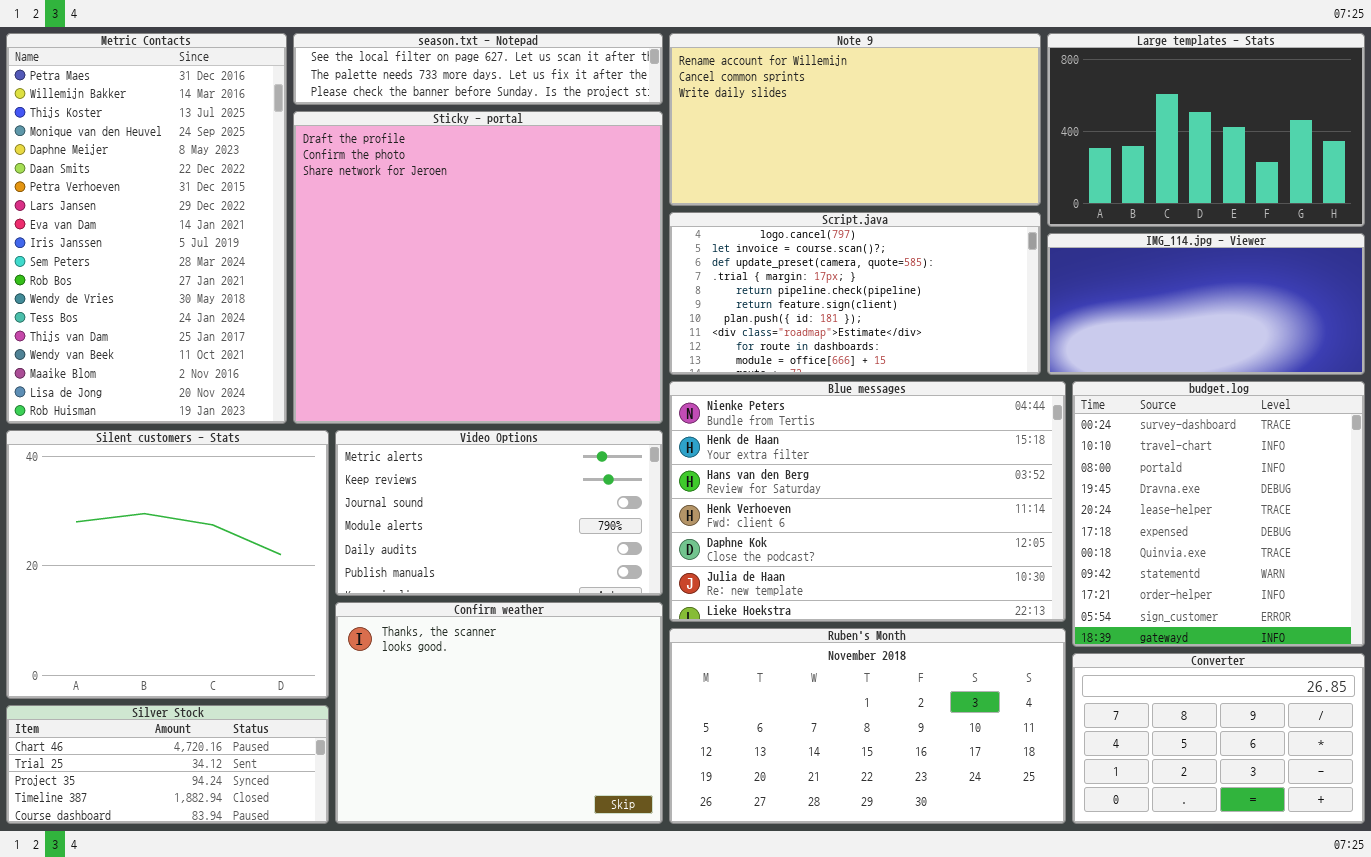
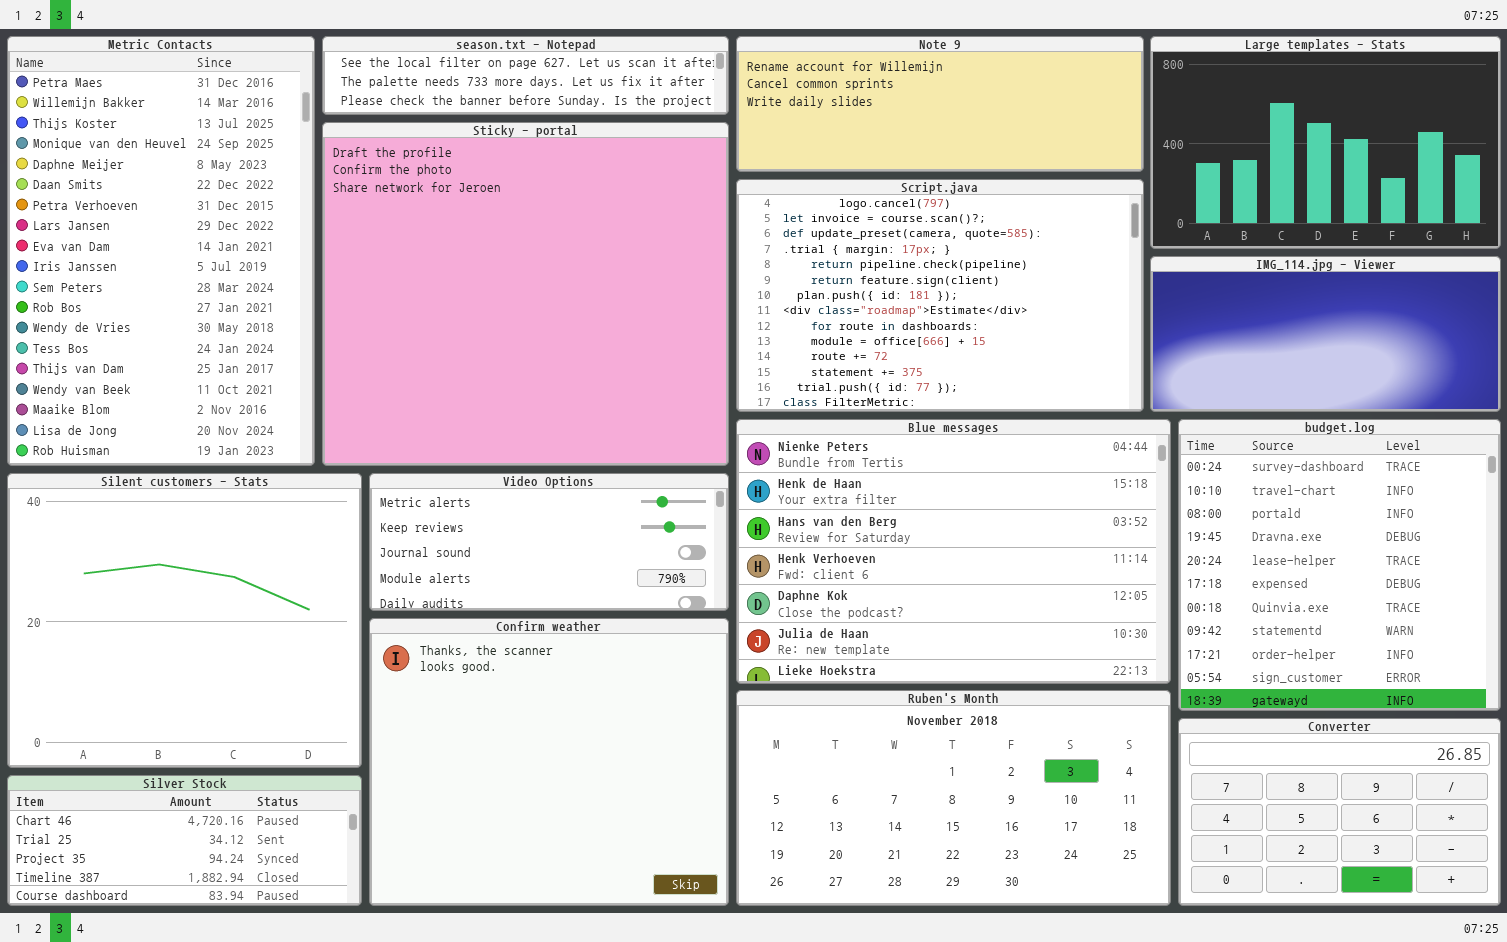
Note 9: [669,33,1041,206] -> [736,36,1144,172], resized
Script.java: [669,212,1041,375] -> [736,179,1144,412], resized
Video Options: [335,430,663,596] -> [369,473,729,611], resized
Confirm weather: [335,602,663,824] -> [369,618,729,906], resized

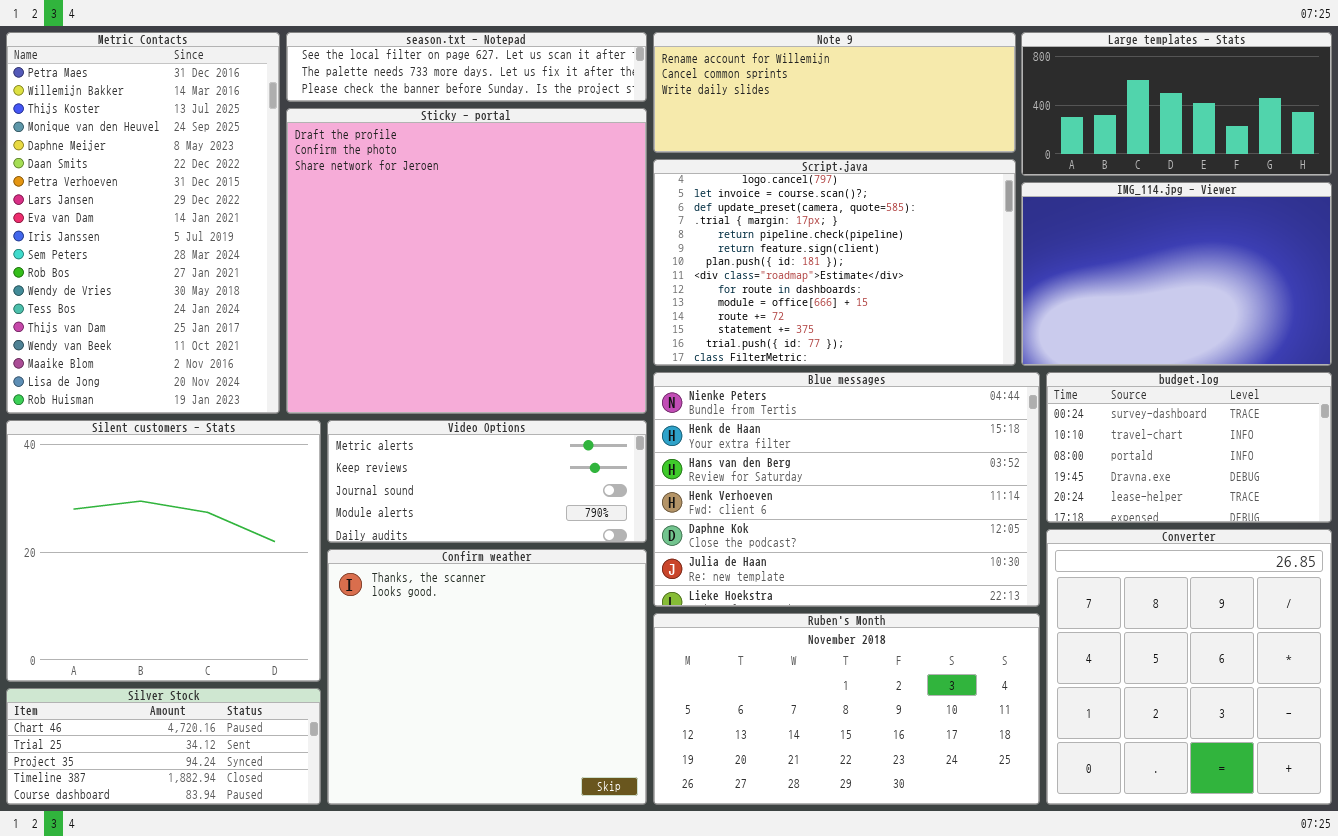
Large templates - Stats: [1150,36,1501,249] -> [1021,32,1332,176], resized
IMG_114.jpg - Viewer: [1150,256,1501,412] -> [1021,182,1332,366], resized
budget.log: [1178,419,1501,711] -> [1046,372,1332,523], resized
Converter: [1178,718,1501,906] -> [1046,529,1332,805], resized

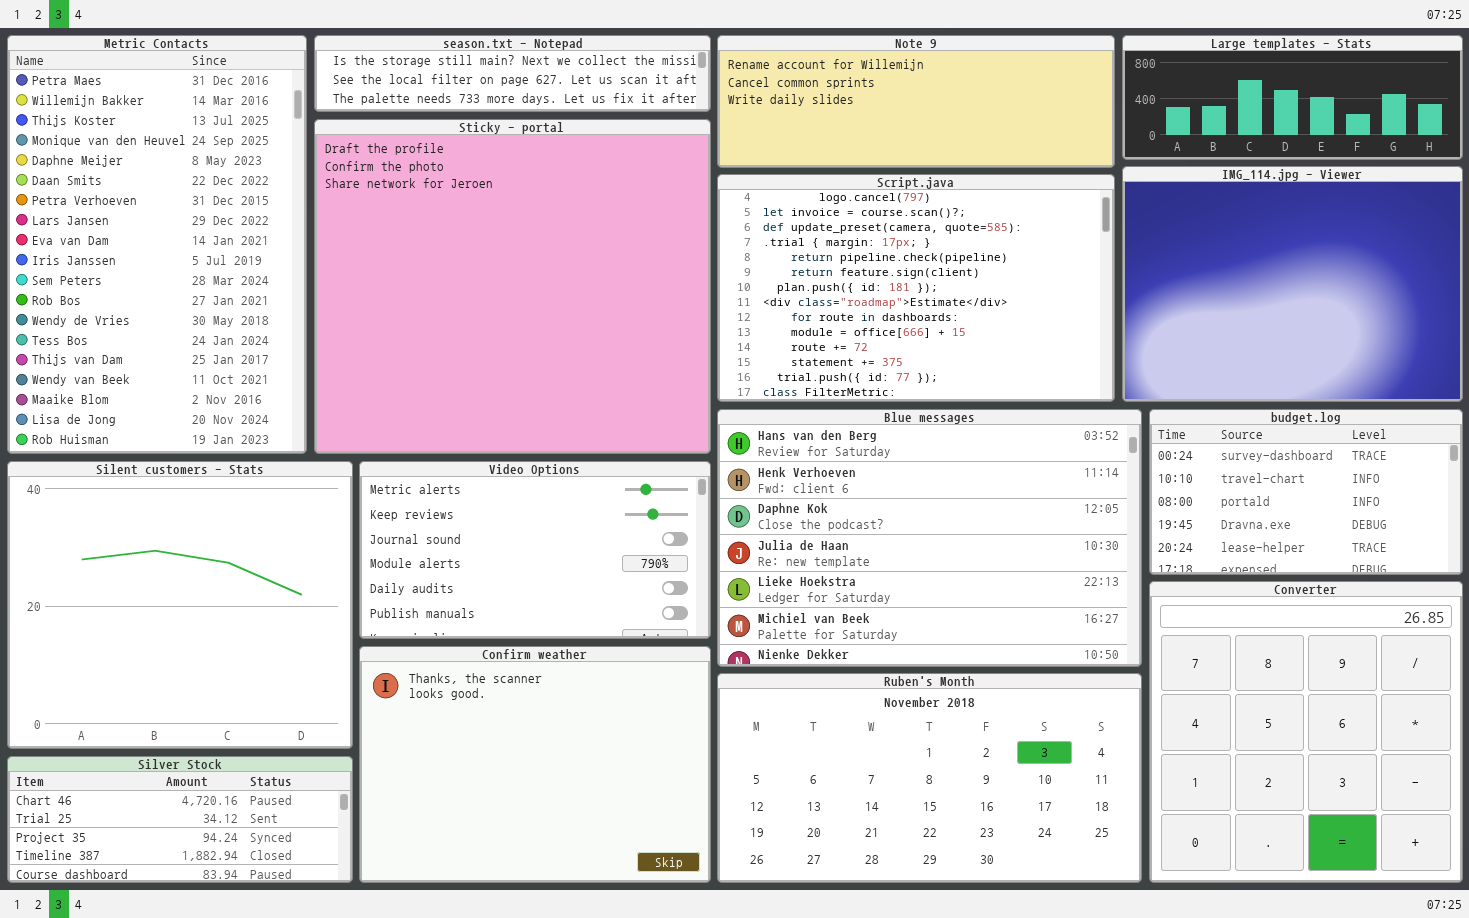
season.txt - Notepad: [286,32,647,102] -> [314,35,711,112], scrolled up 1 row
Large templates - Stats: [1021,32,1332,176] -> [1122,35,1463,160], resized
IMG_114.jpg - Viewer: [1021,182,1332,366] -> [1122,166,1463,402], resized
Blue messages: [653,372,1040,607] -> [717,409,1142,667], scrolled down 2 rows
Video Options: [327,420,647,543] -> [359,461,711,639], resized
Confirm weather: [327,549,647,805] -> [359,646,711,883], resized

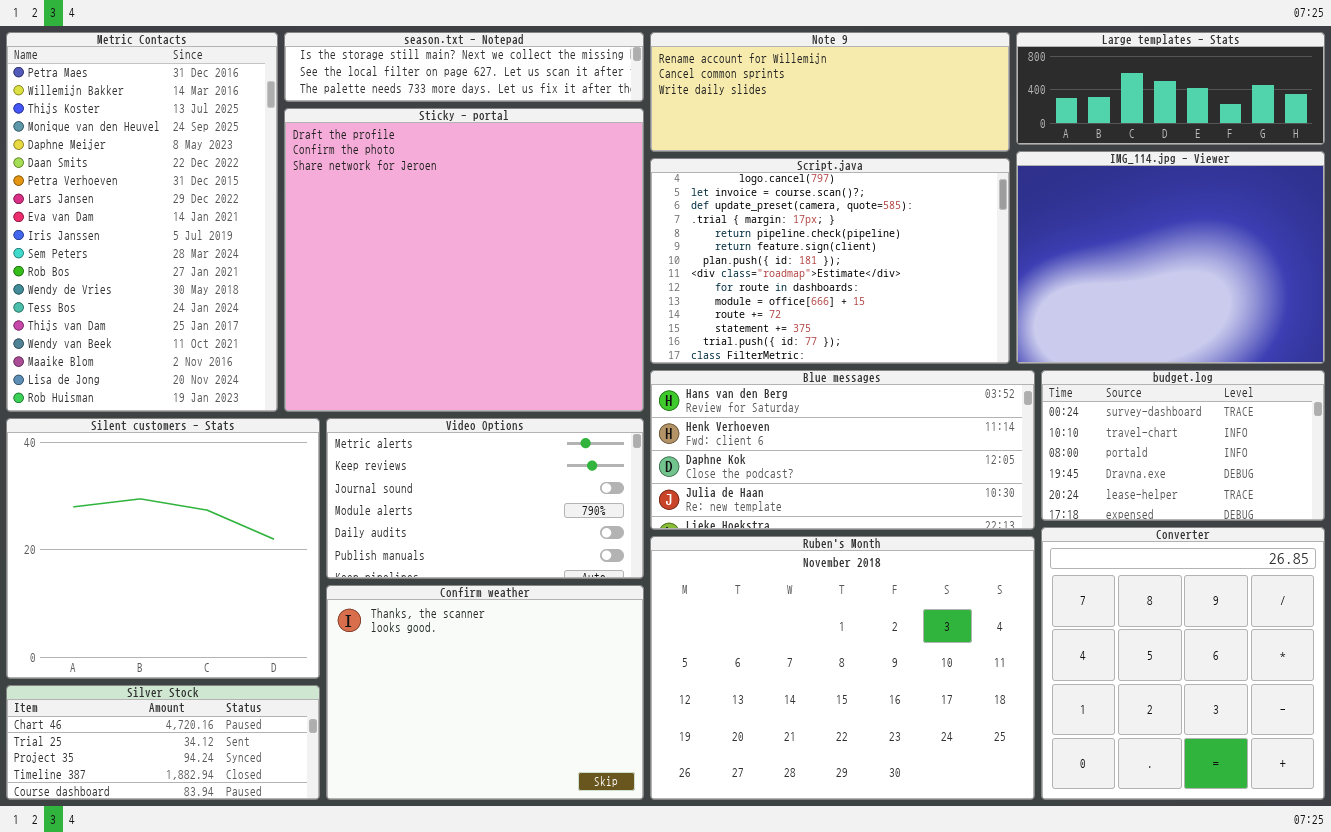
Blue messages: [717,409,1142,667] -> [650,370,1035,530], resized
Ruben's Month: [717,673,1142,883] -> [650,536,1035,800], resized

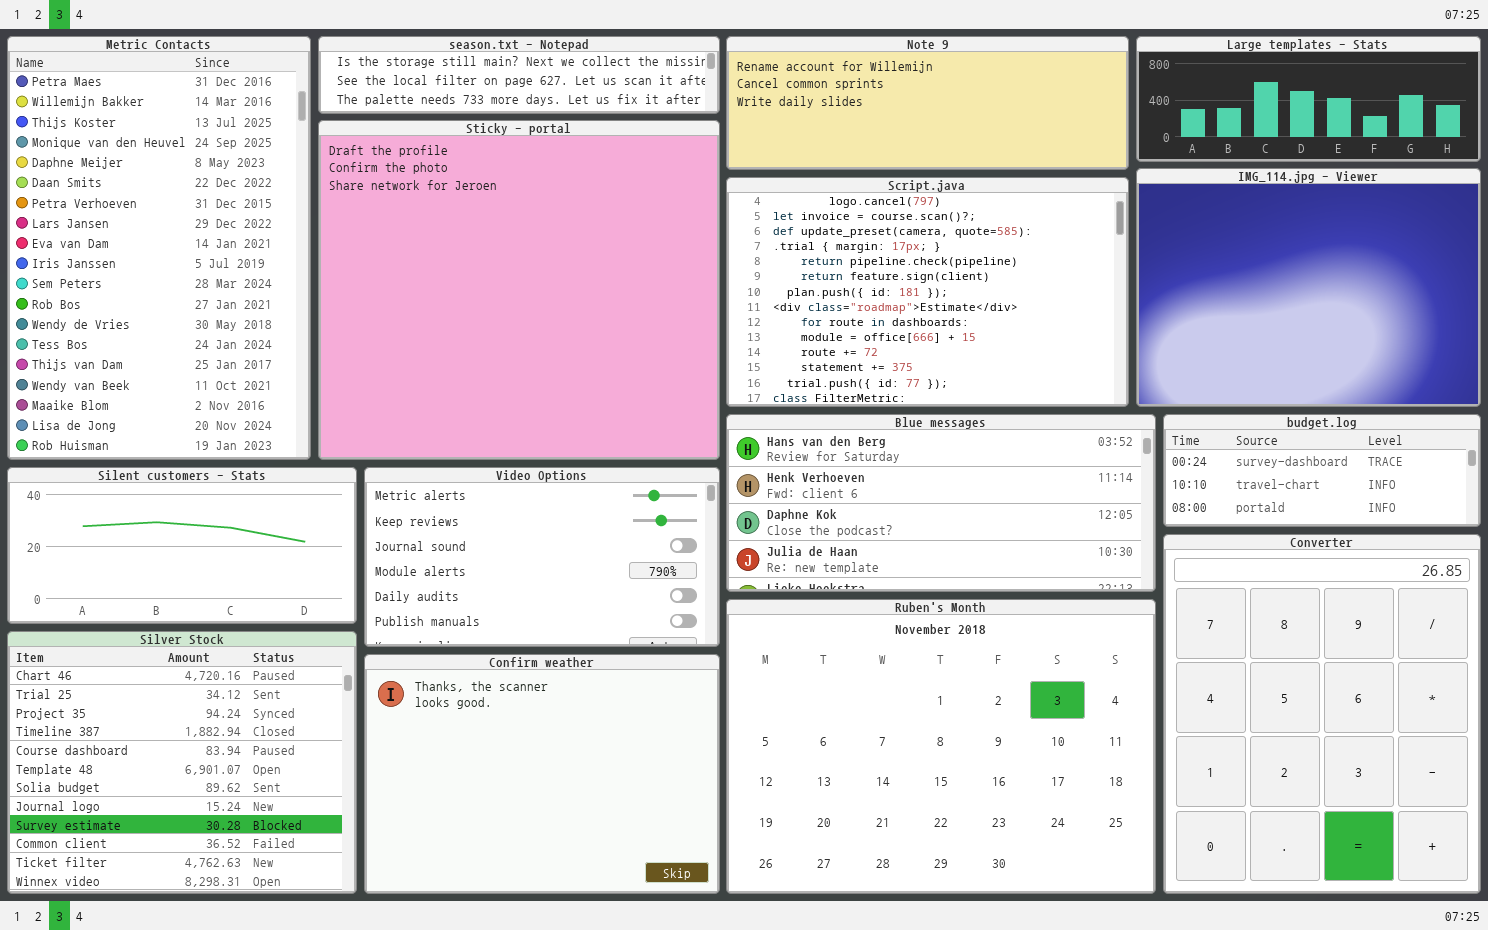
budget.log: [1041,370,1325,521] -> [1163,414,1481,527], resized
Silent customers - Stats: [6,418,320,679] -> [7,467,357,624], resized
Converter: [1041,527,1325,800] -> [1163,534,1481,894], resized
Silver Stock: [6,685,320,800] -> [7,631,357,894], resized

